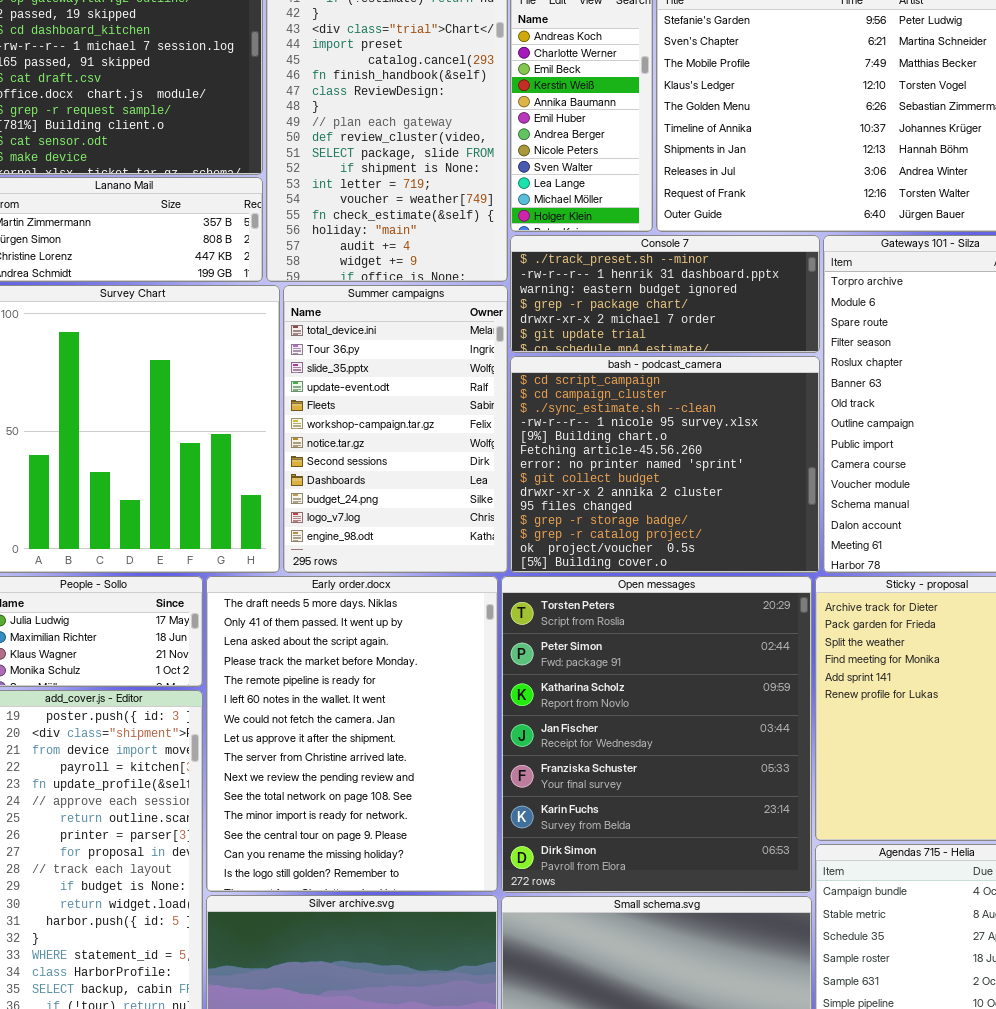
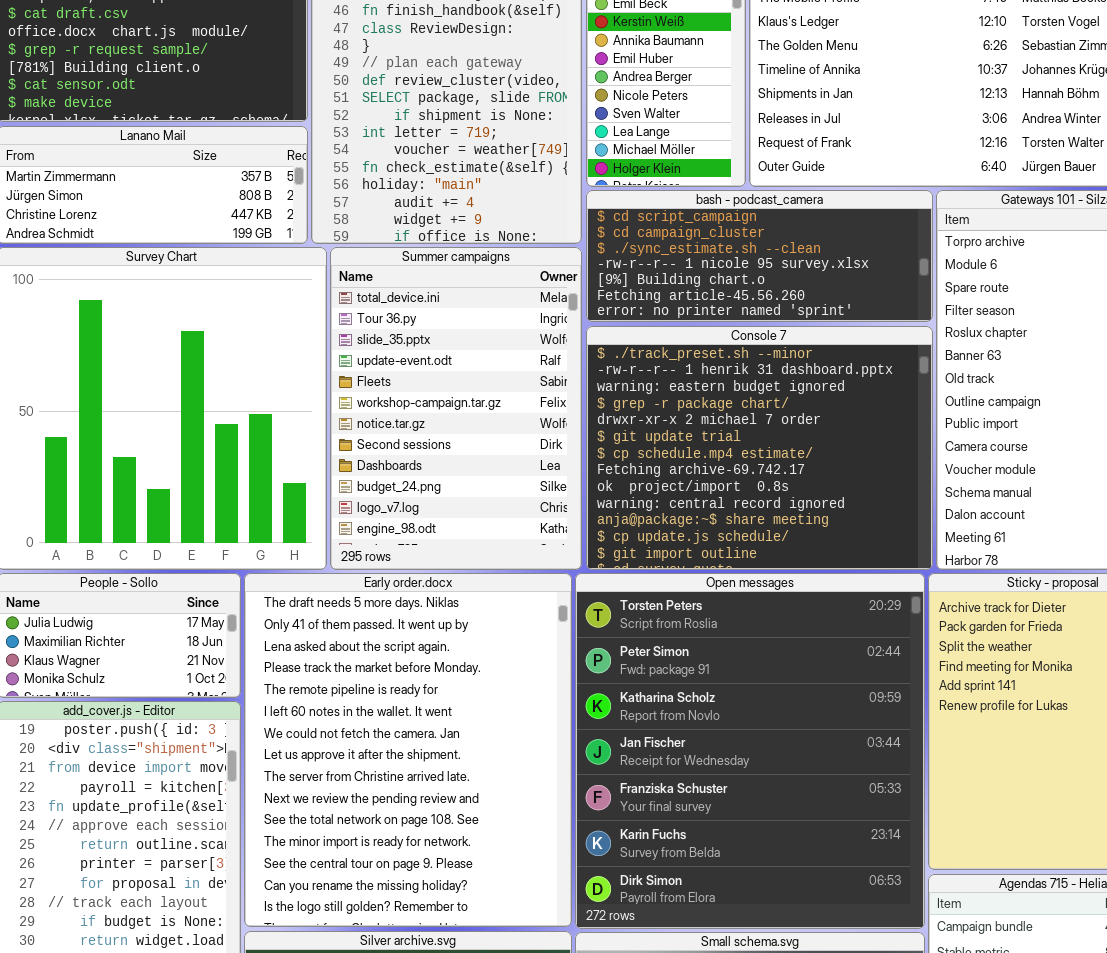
Console 7: [510,235,820,353] -> [586,326,933,570], moved, resized
bash - podcast_camera: [510,356,820,573] -> [586,190,933,322], moved, resized

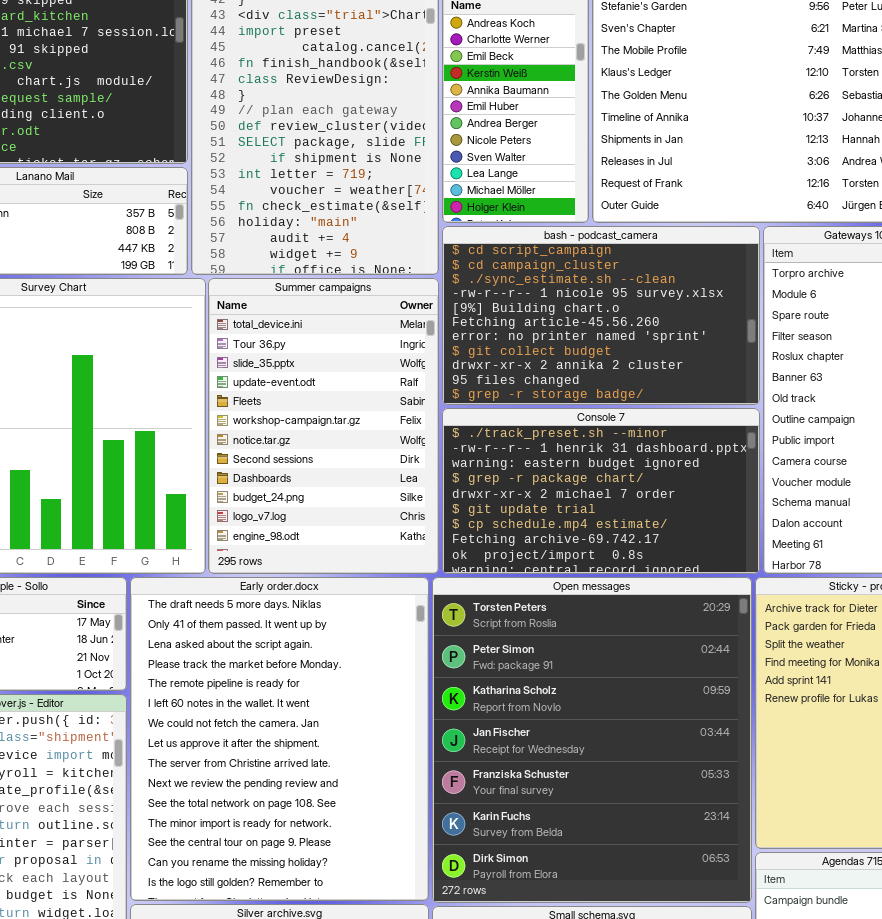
bash - podcast_camera: [586,190,933,322] -> [442,226,760,405], resized
Console 7: [586,326,933,570] -> [442,408,760,574], resized

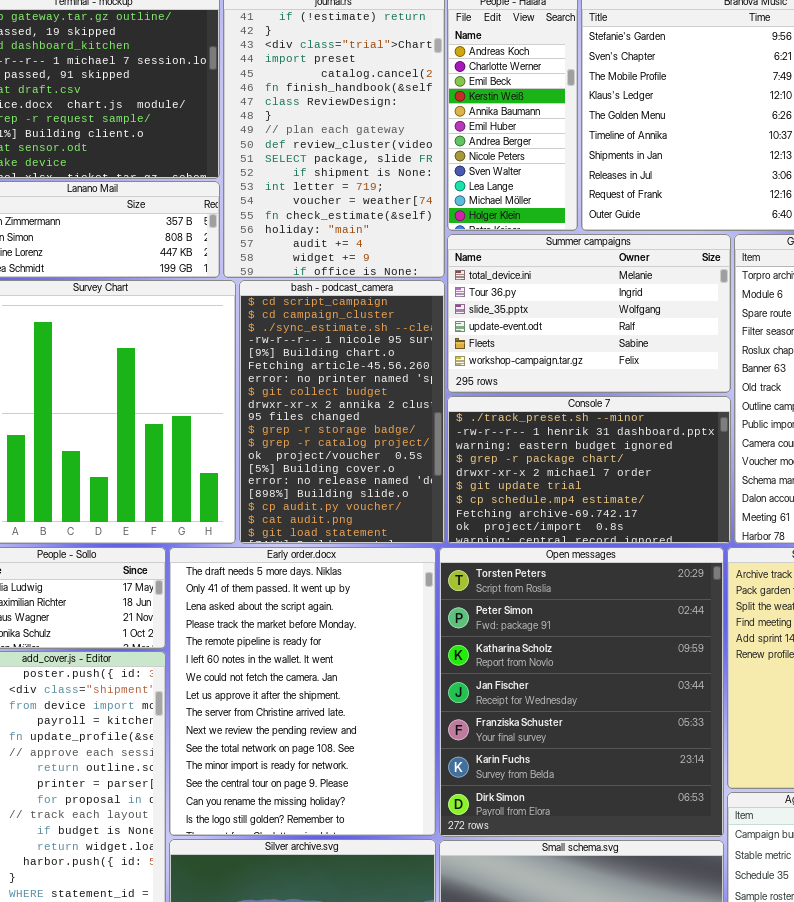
bash - podcast_camera: [442,226,760,405] -> [239,280,445,544], moved, resized
Summer campaigns: [208,278,439,574] -> [447,234,731,393], moved, resized

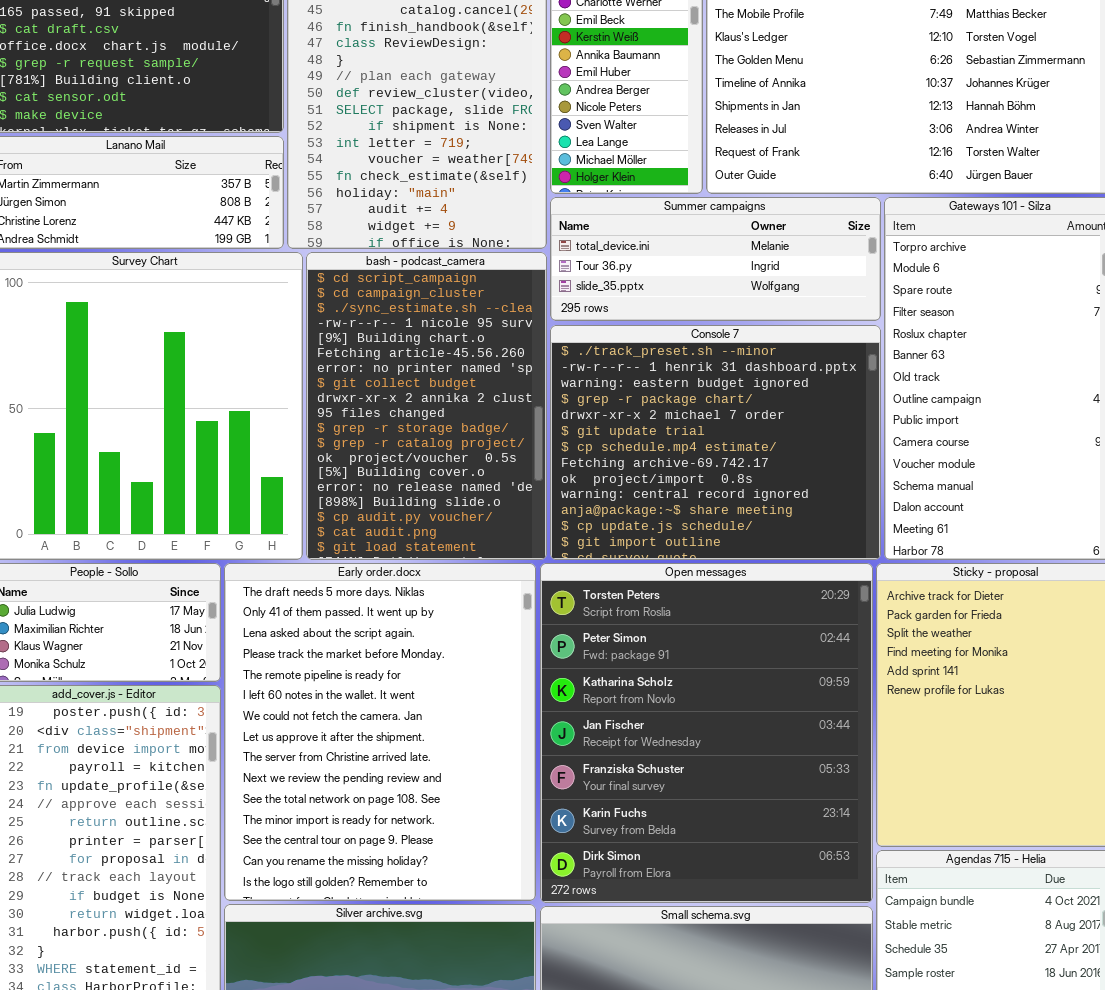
Summer campaigns: [447,234,731,393] -> [550,197,881,321], resized
Console 7: [447,396,731,544] -> [550,325,881,560], resized

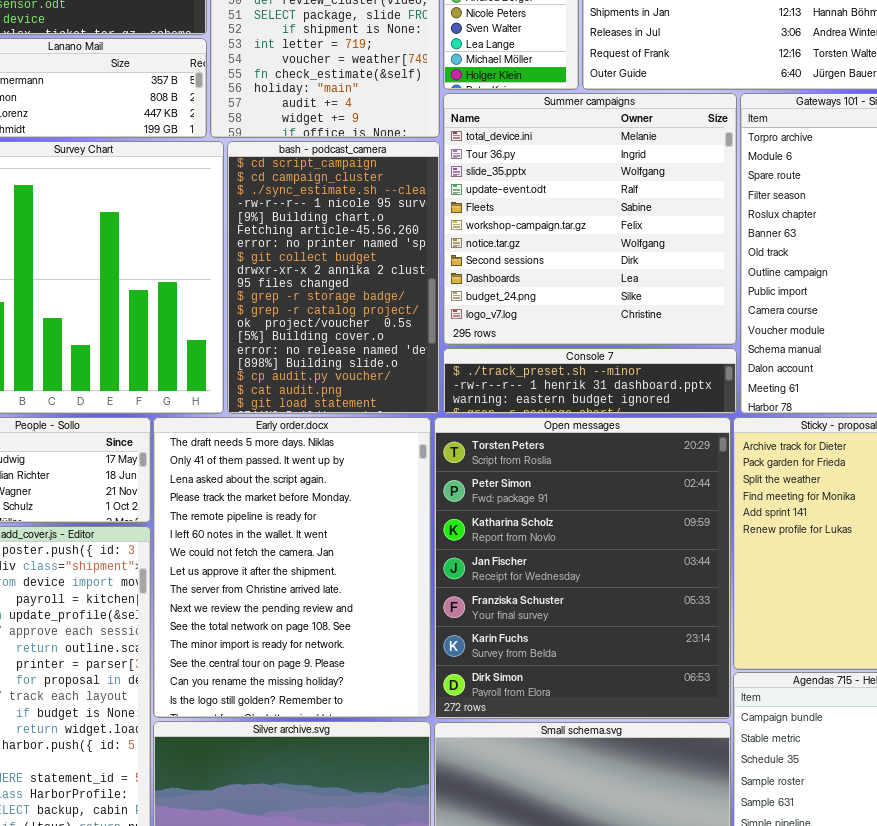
Summer campaigns: [550,197,881,321] -> [443,93,737,345], resized
Console 7: [550,325,881,560] -> [443,348,737,414], resized

